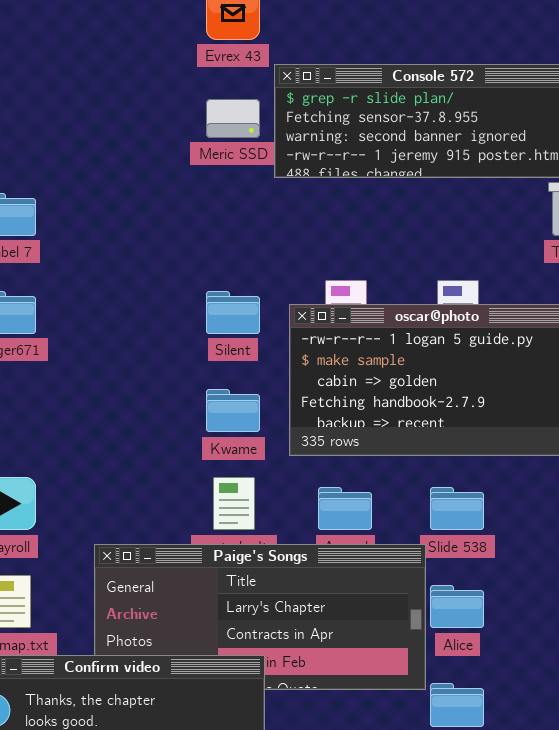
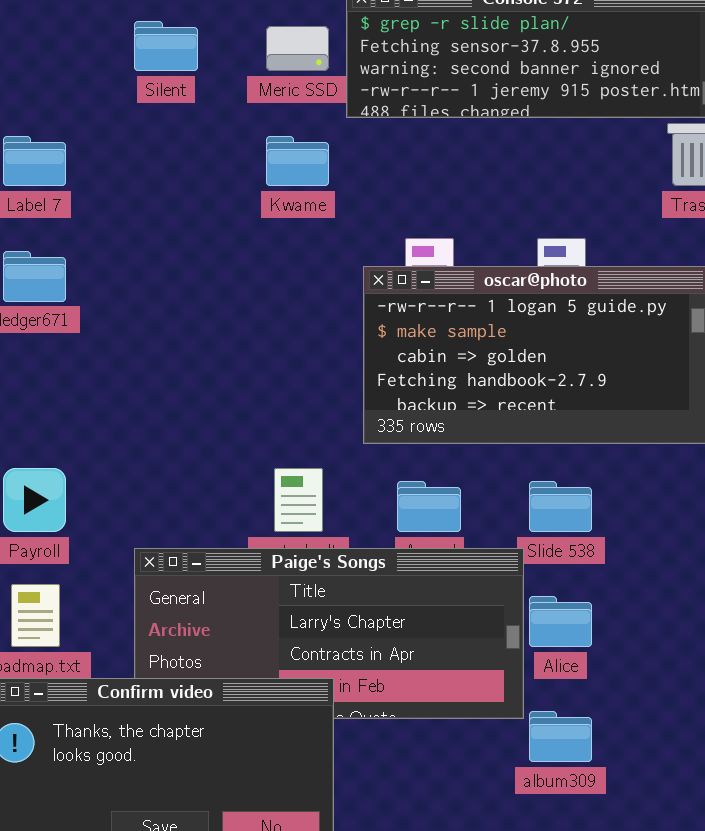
Silent: [206,291,260,334] -> [134,21,198,71], moved
Kwame: [206,389,260,432] -> [266,136,329,186], moved

